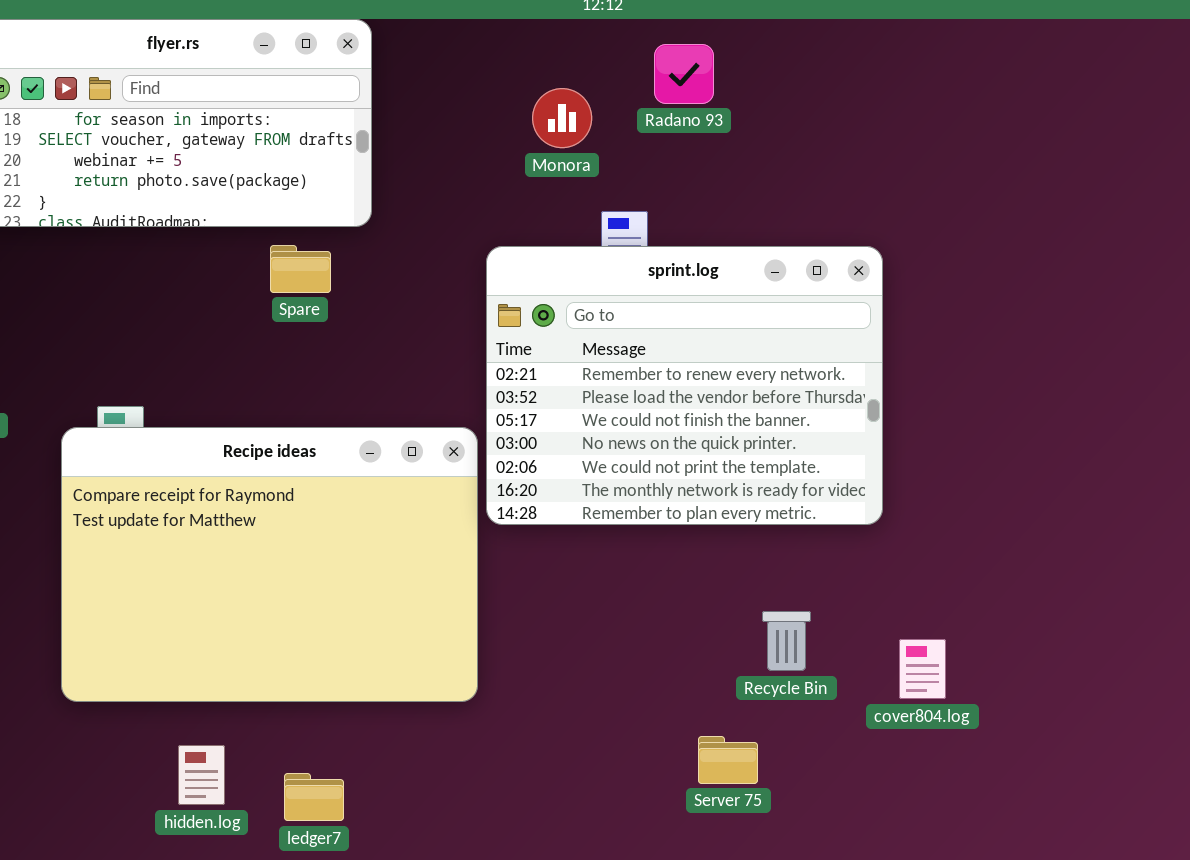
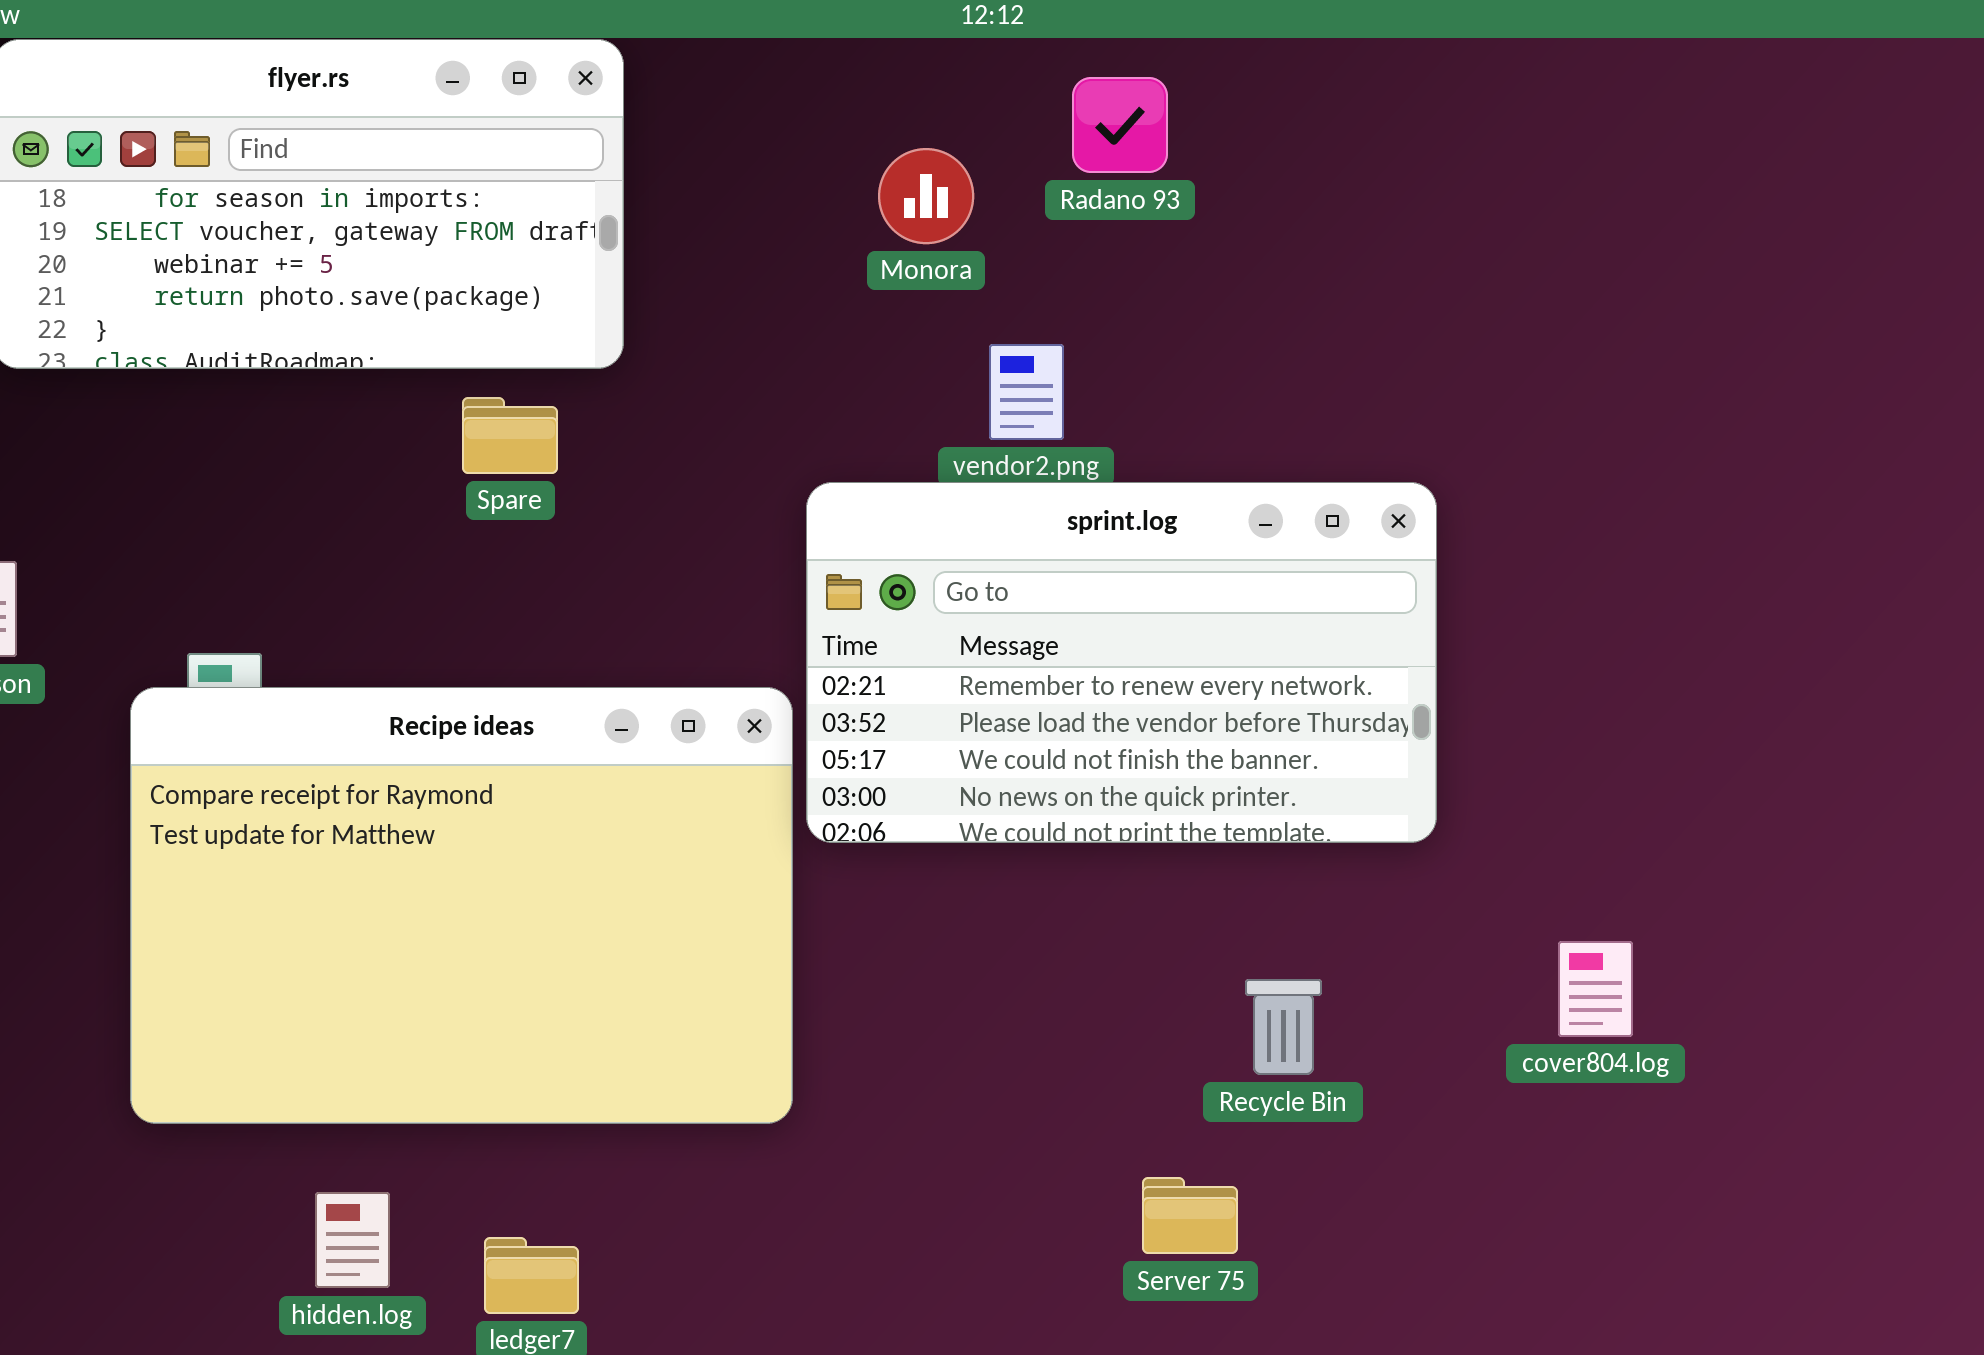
sprint.log: [486,246,883,525] -> [806,482,1437,843], resized
cover804.log: [899,639,946,699] -> [1558,941,1633,1037], moved

